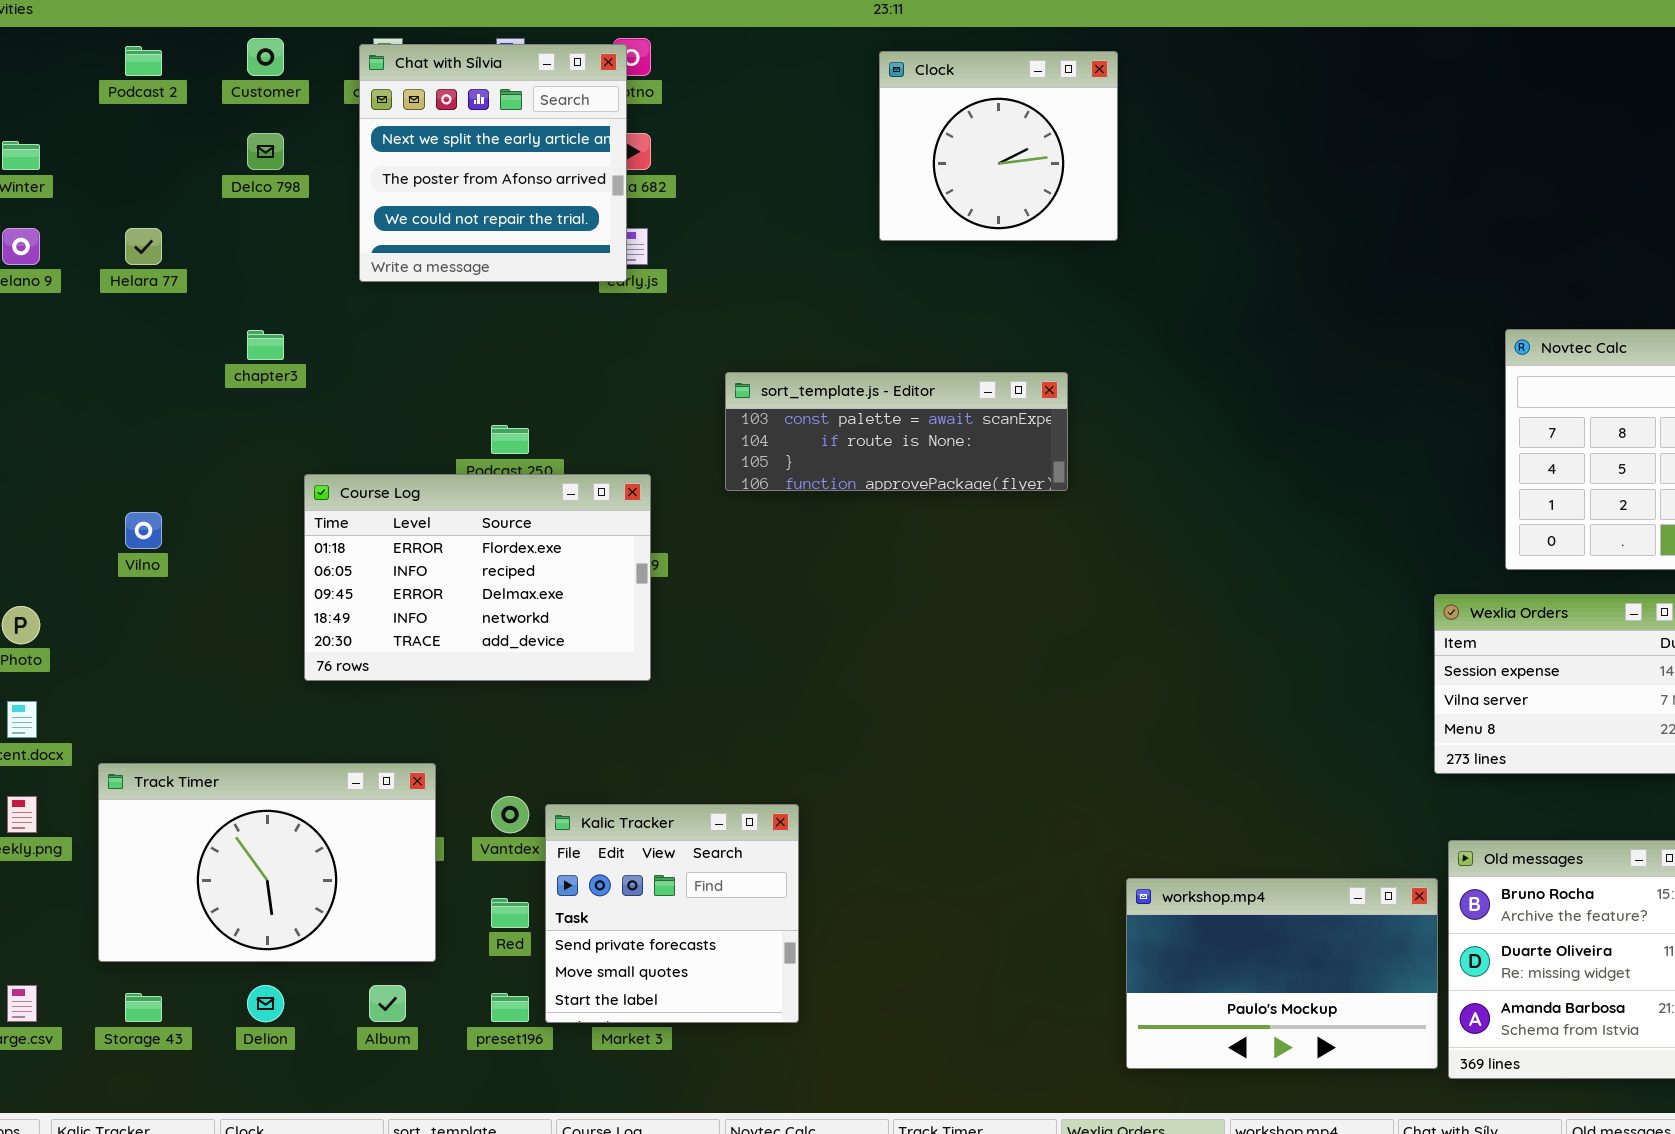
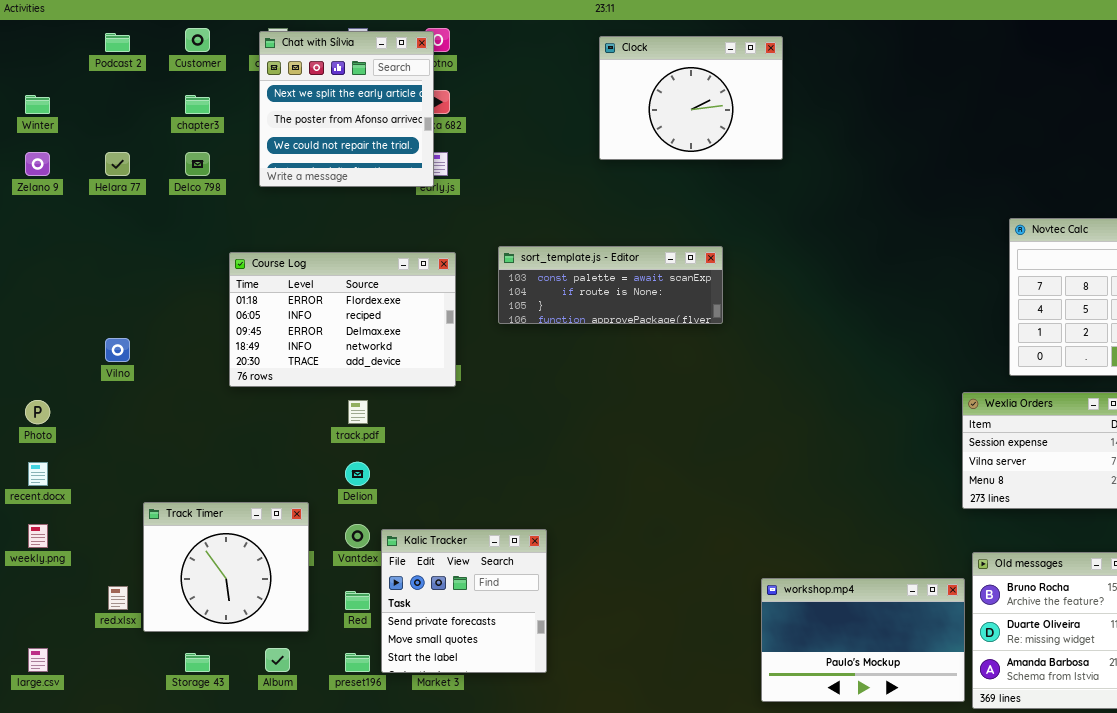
Clock: [879,51,1118,241] -> [599,36,783,160], resized
Delco 798: [247,133,284,170] -> [185,152,210,176], moved
chapter3: [247,330,284,360] -> [185,95,210,114], moved
Course Log: [304,474,651,681] -> [229,252,456,387], moved
Track Timer: [98,763,436,962] -> [143,502,309,632], resized
Delion: [247,985,284,1022] -> [345,462,370,486], moved
Storage 43: [125,993,162,1022] -> [185,653,210,672], moved

